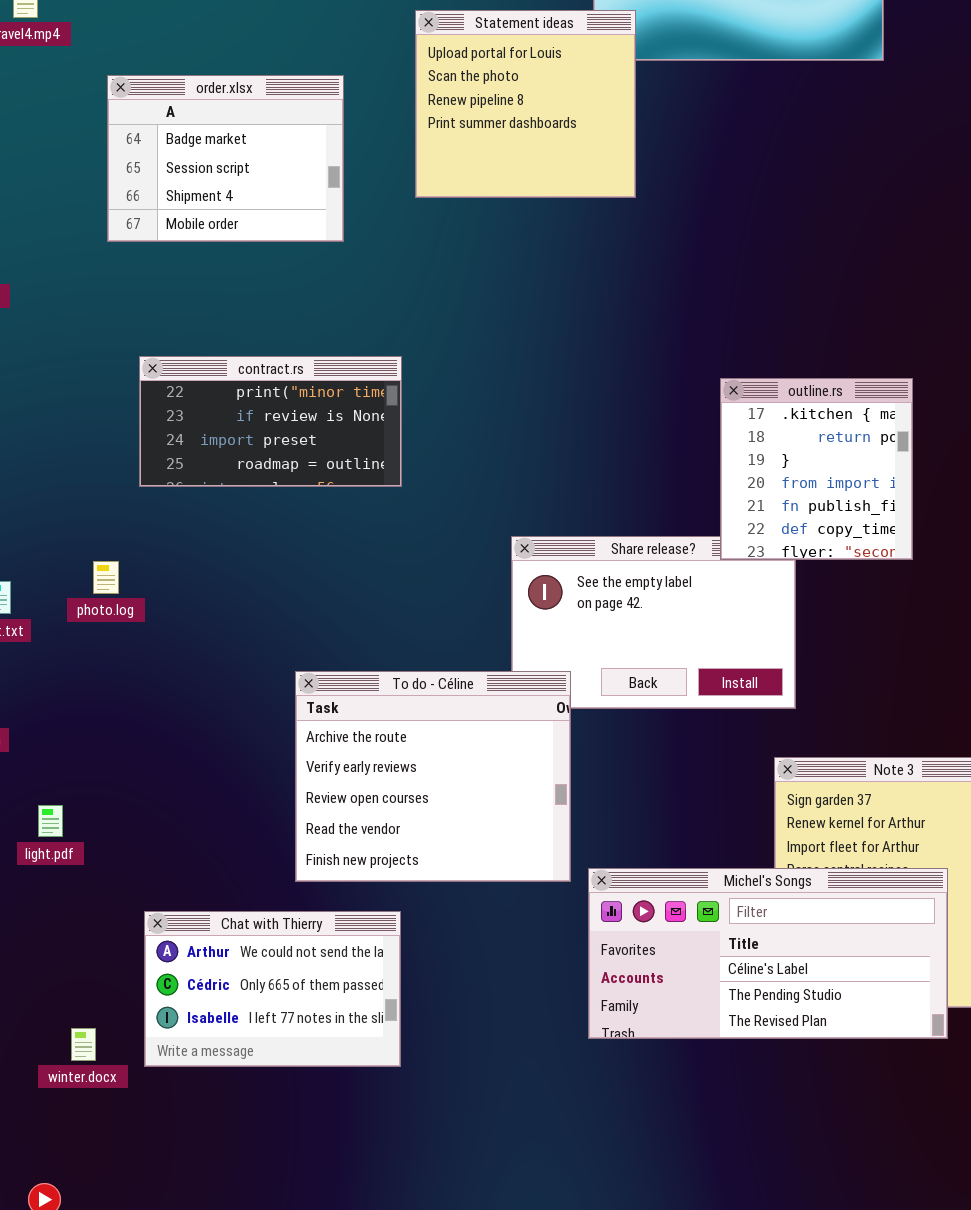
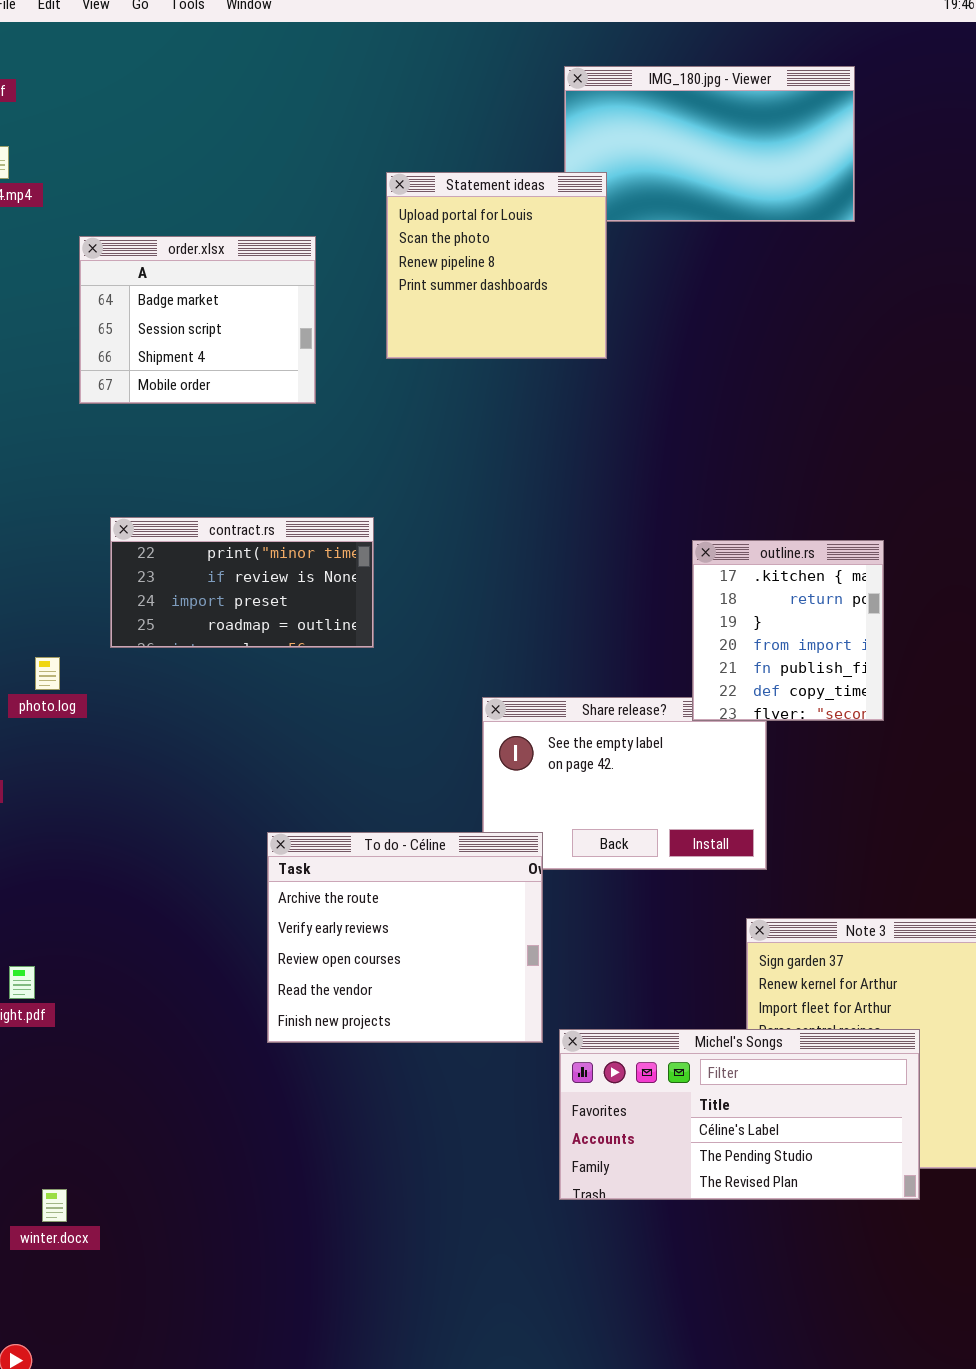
photo.log: [93,561,119,594] -> [35,657,60,690], moved
Chat with Thierry: [144,911,401,1067] -> none, closed

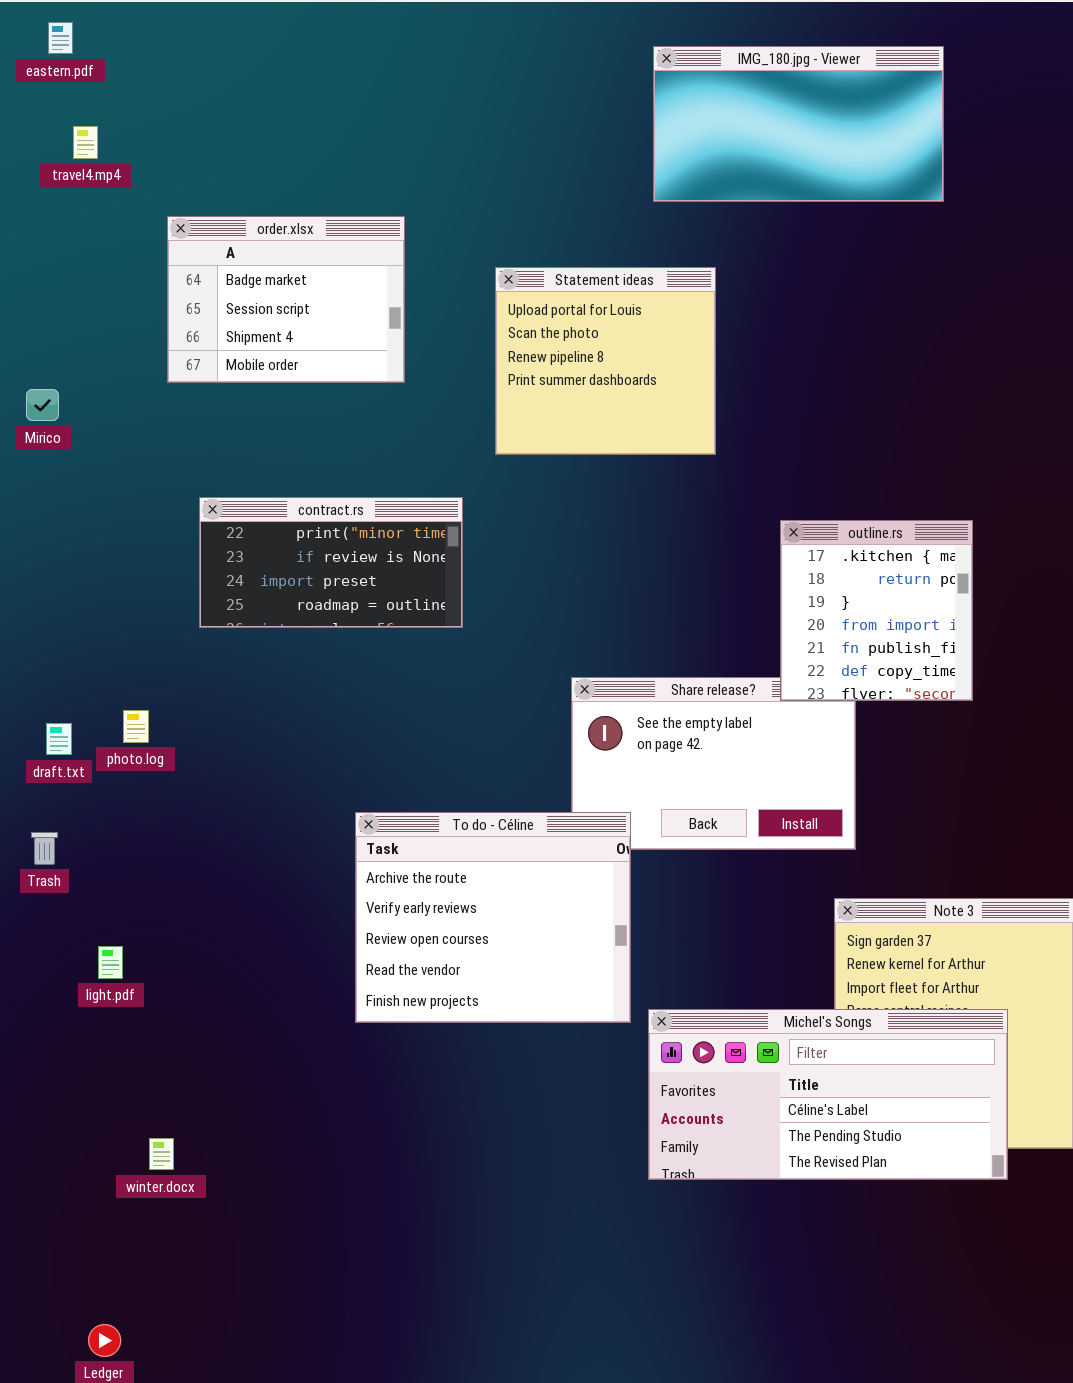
Statement ideas: [386,172,607,359] -> [495,267,716,455], moved
photo.log: [35,657,60,690] -> [123,710,149,743], moved
winter.docx: [42,1189,67,1222] -> [149,1138,174,1170], moved

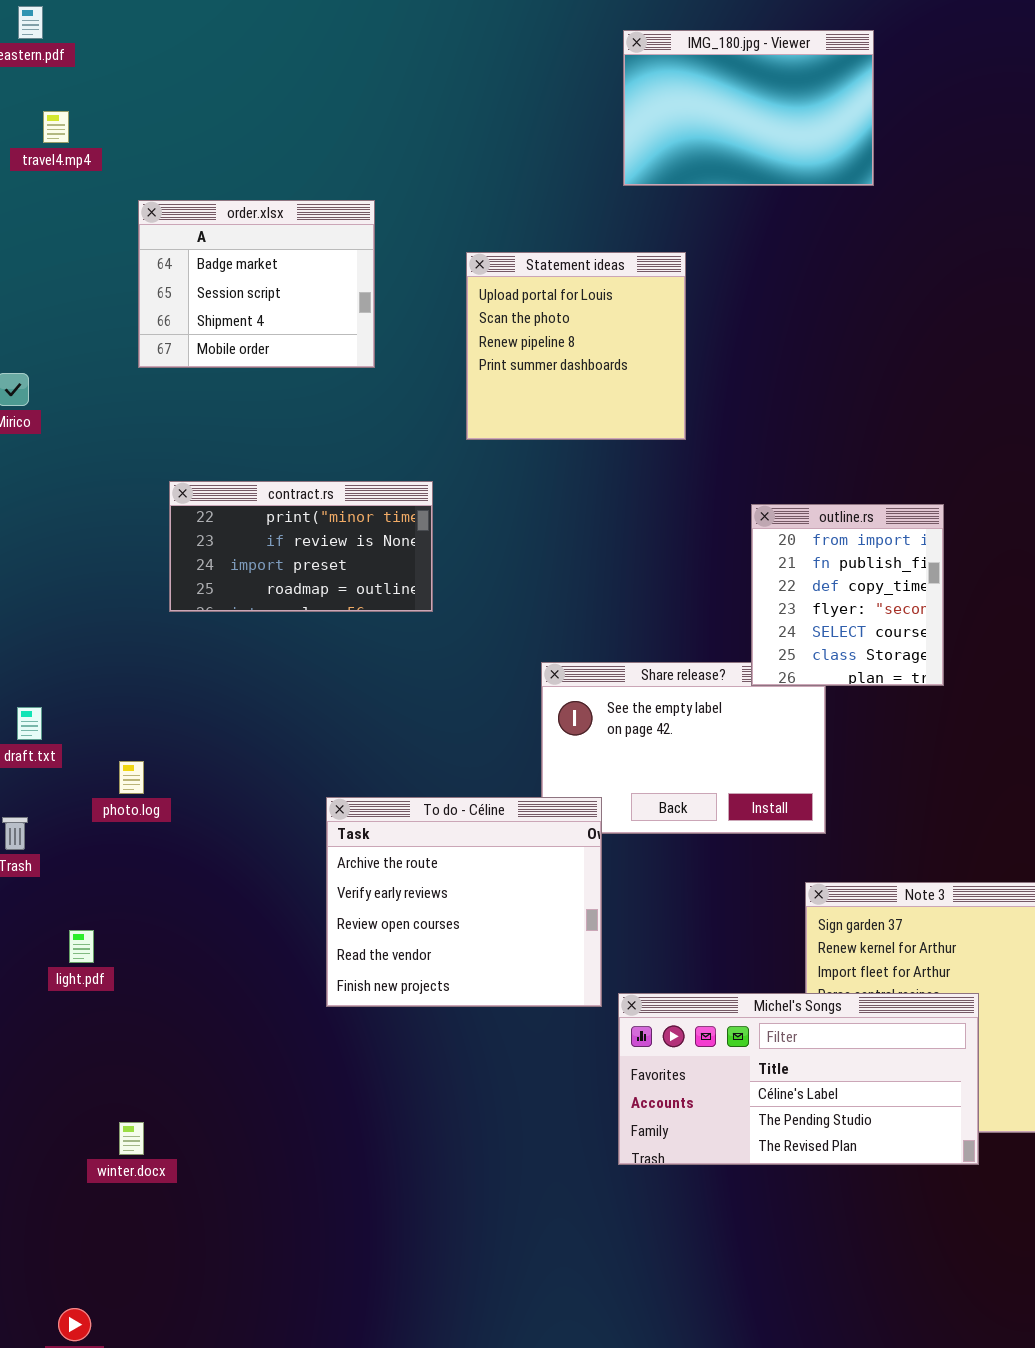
IMG_180.jpg - Viewer: [653,46,944,202] -> [623,30,874,186], resized
outline.rs: [780,520,973,701] -> [751,504,944,686], scrolled down 3 rows
photo.log: [123,710,149,743] -> [119,761,144,794], moved

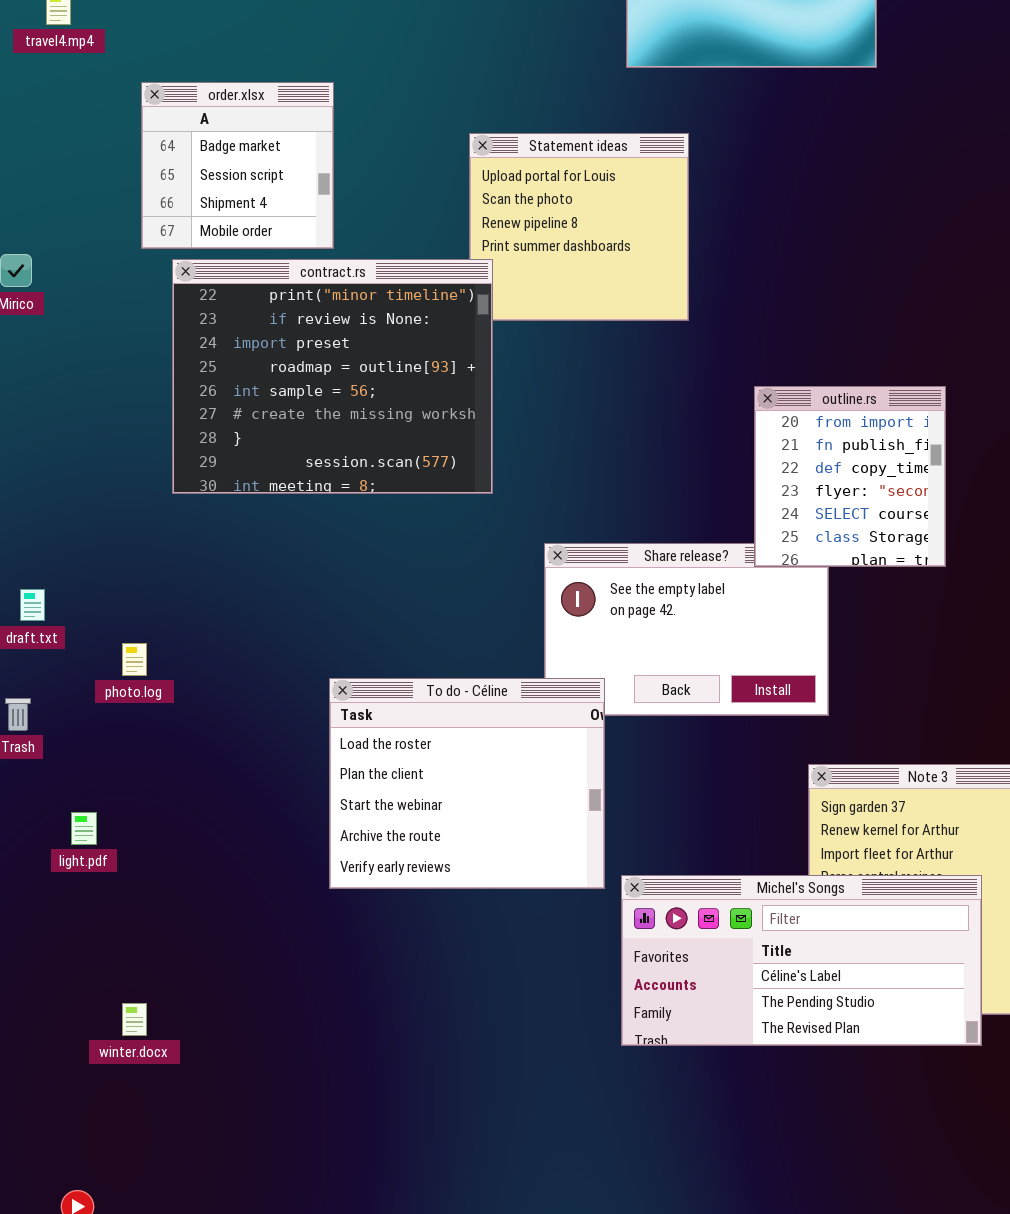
order.xlsx: [138,200,375,368] -> [141,82,334,249], resized
contract.rs: [169,481,433,612] -> [172,259,493,494], resized
To do - Céline: [326,797,602,1007] -> [329,678,605,889], scrolled up 3 rows

